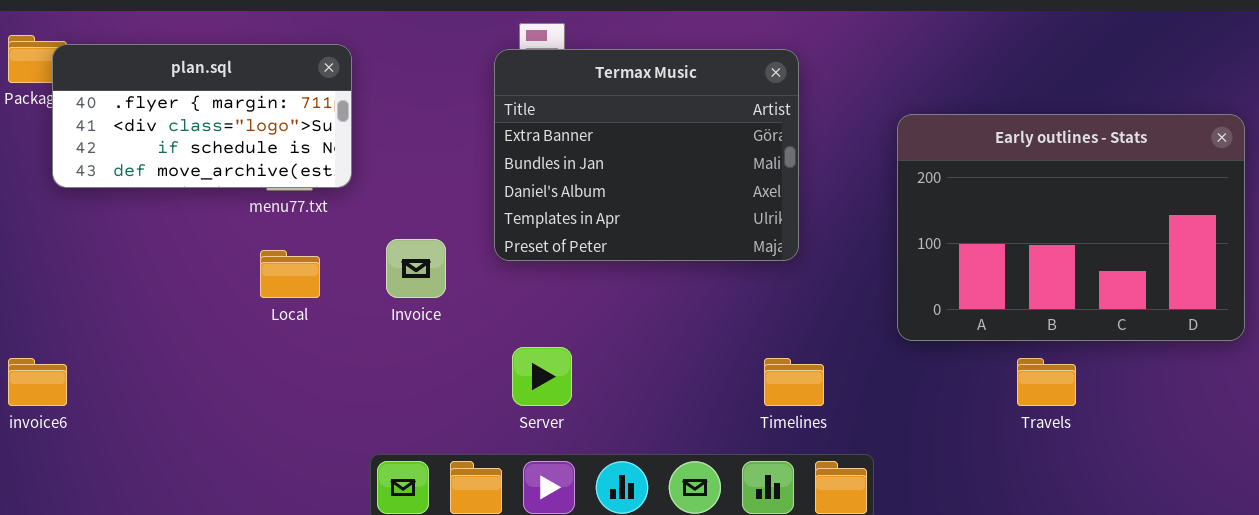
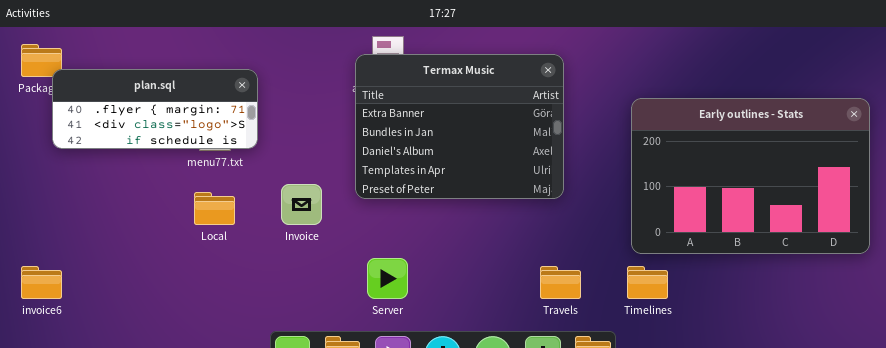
plan.sql: [52,44,352,188] -> [52,69,258,149], resized
Timelines: [764,358,824,406] -> [627,266,668,299], moved
Travels: [1017,358,1076,406] -> [540,266,581,299], moved

